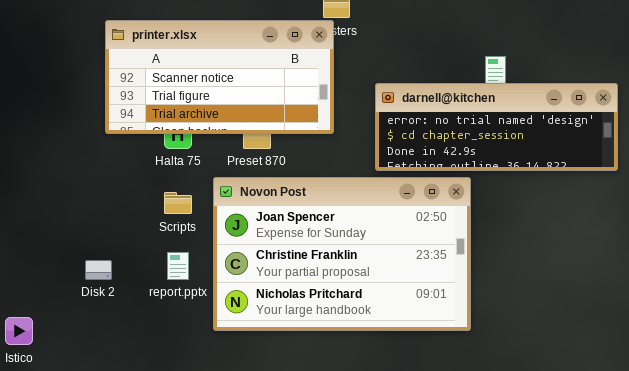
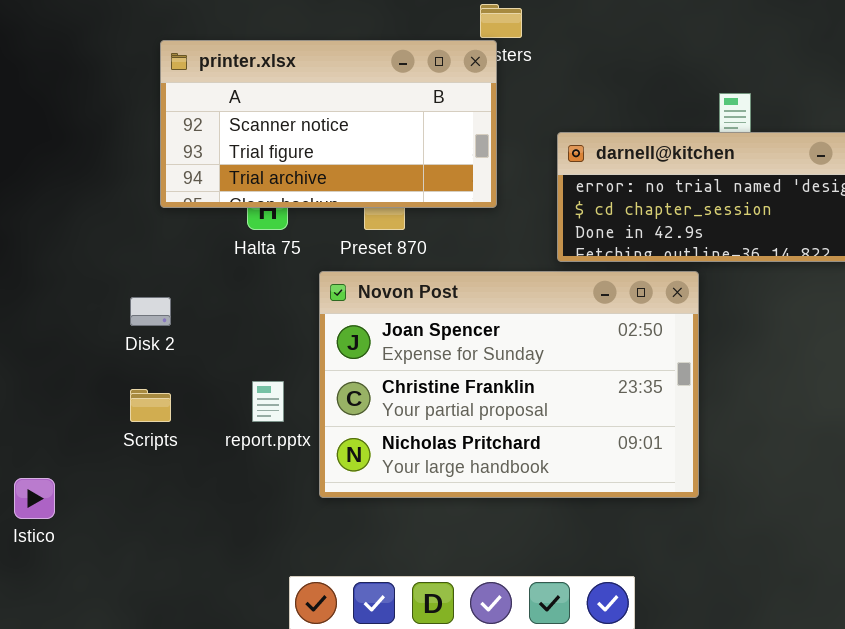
Scripts: [164,192,192,214] -> [130,389,171,422], moved
Disk 2: [85,260,112,280] -> [130,297,171,326], moved

